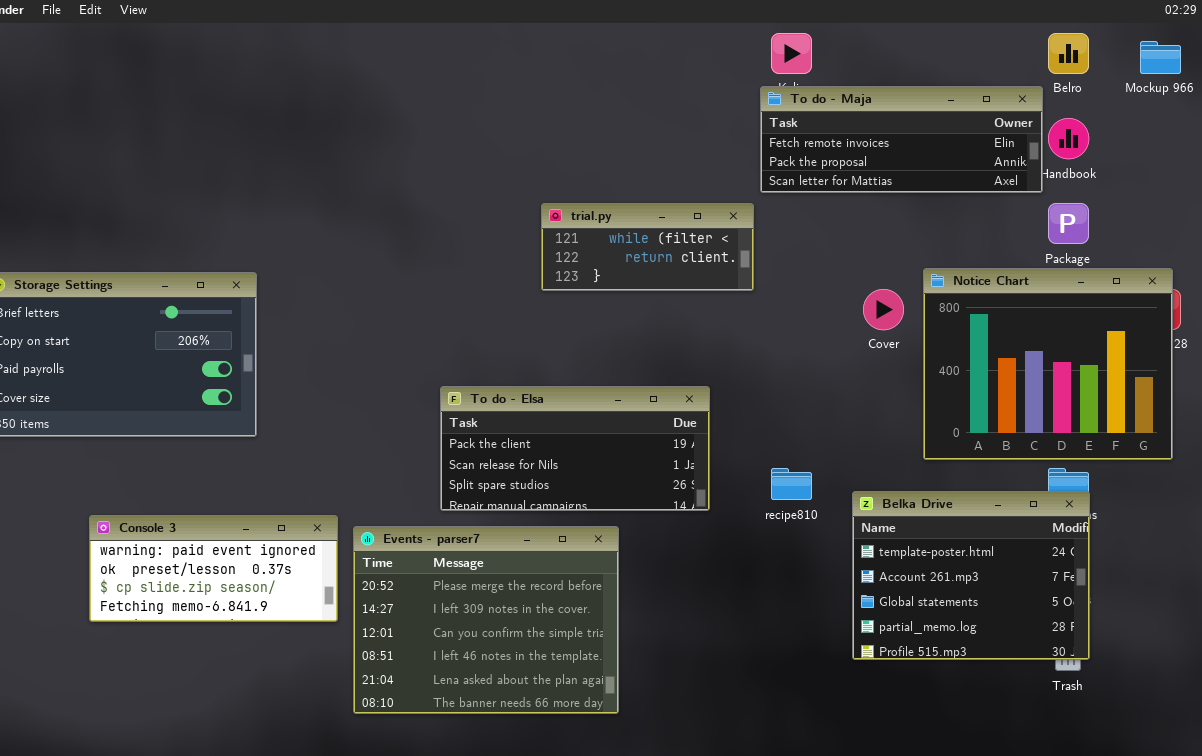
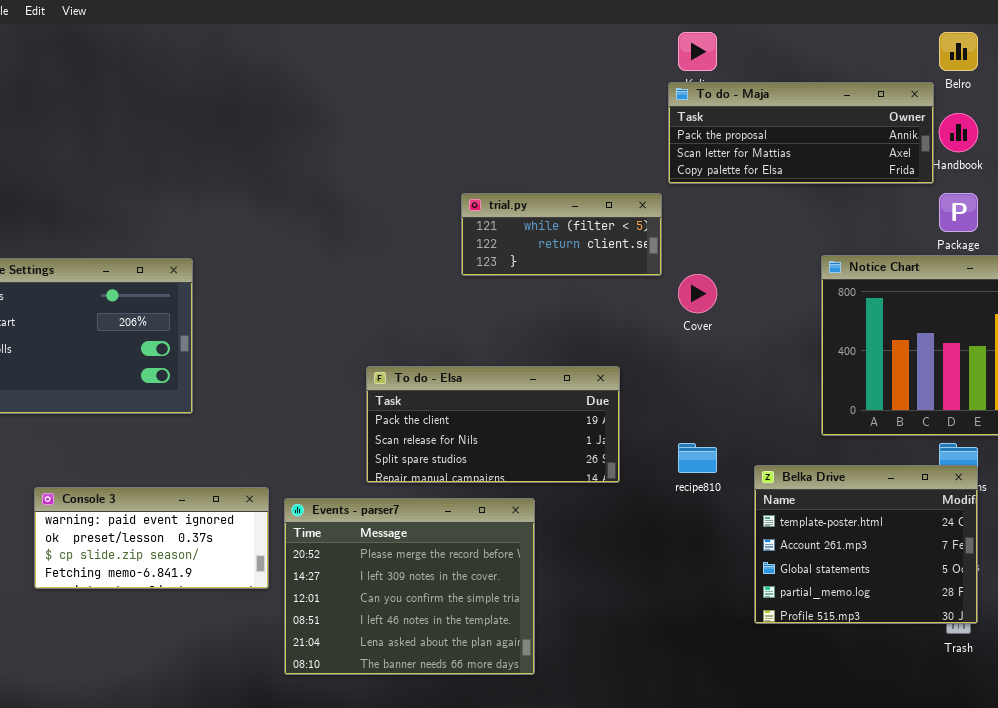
To do - Maja: [760,86,1043,193] -> [668,82,934,184], scrolled down 1 row
Cover: [863,289,904,330] -> [678,274,717,313], moved

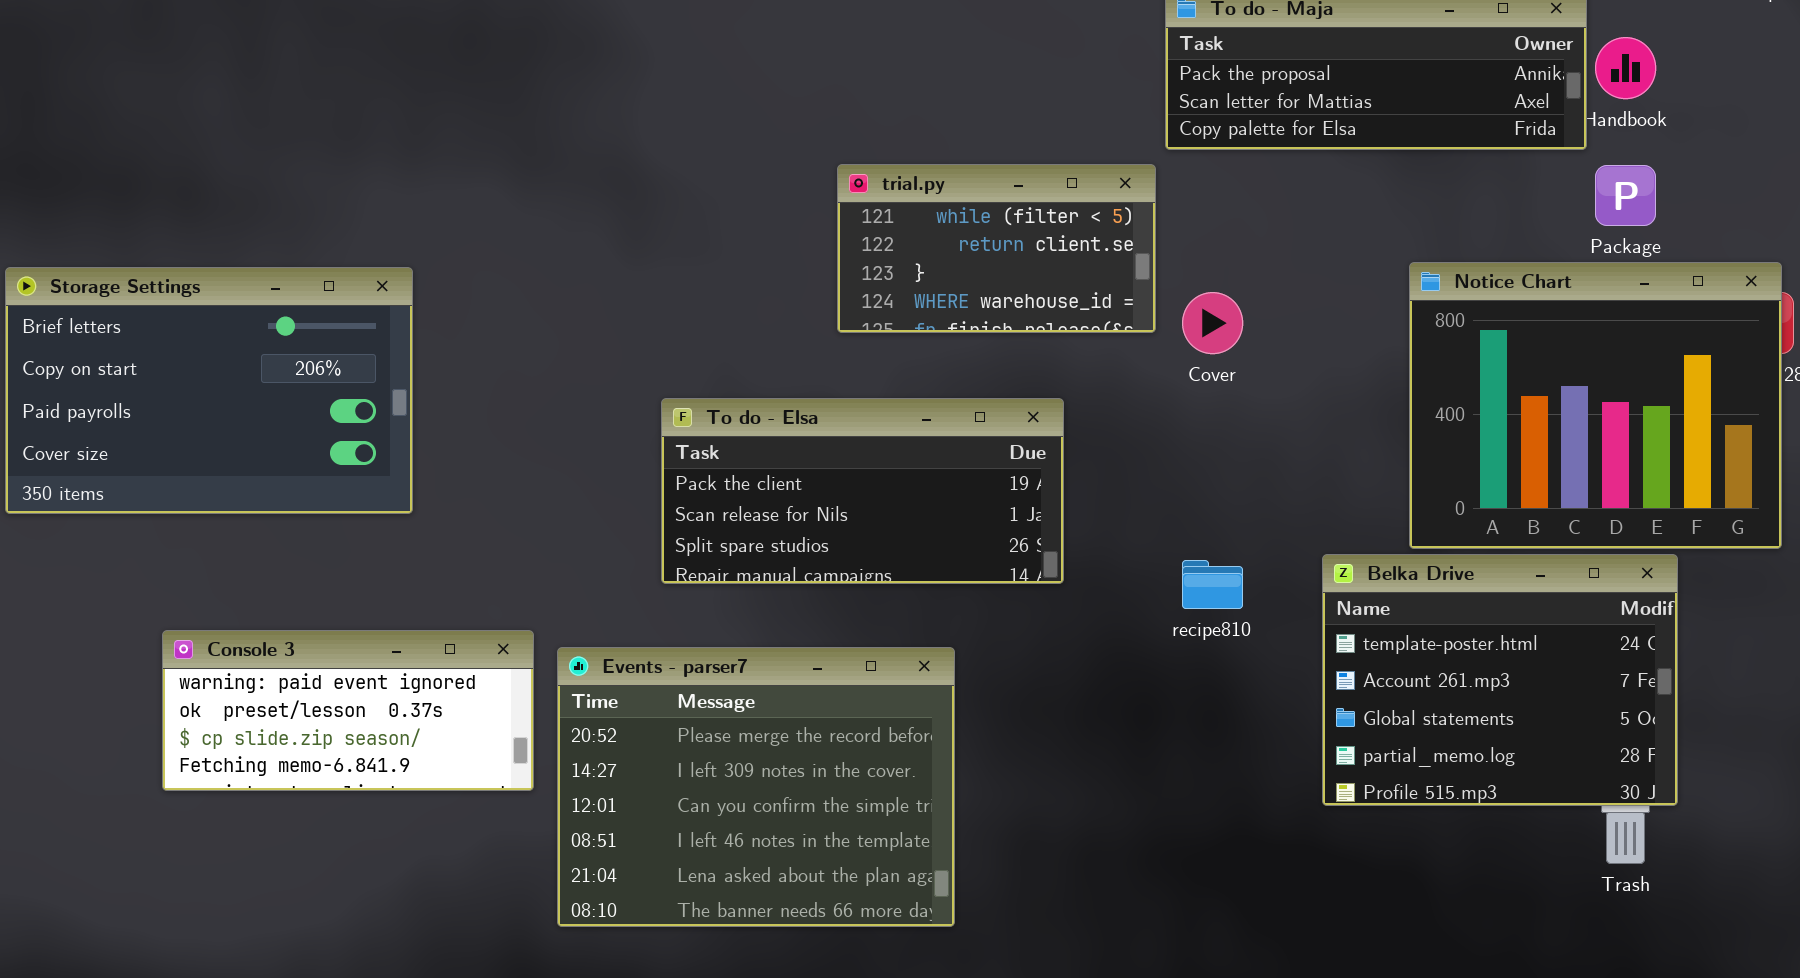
trial.py: [461,193,662,276] -> [837,164,1156,333], resized
To do - Elsa: [366,366,620,483] -> [661,398,1064,584], moved
Belka Drive: [754,465,978,624] -> [1322,554,1678,806], moved

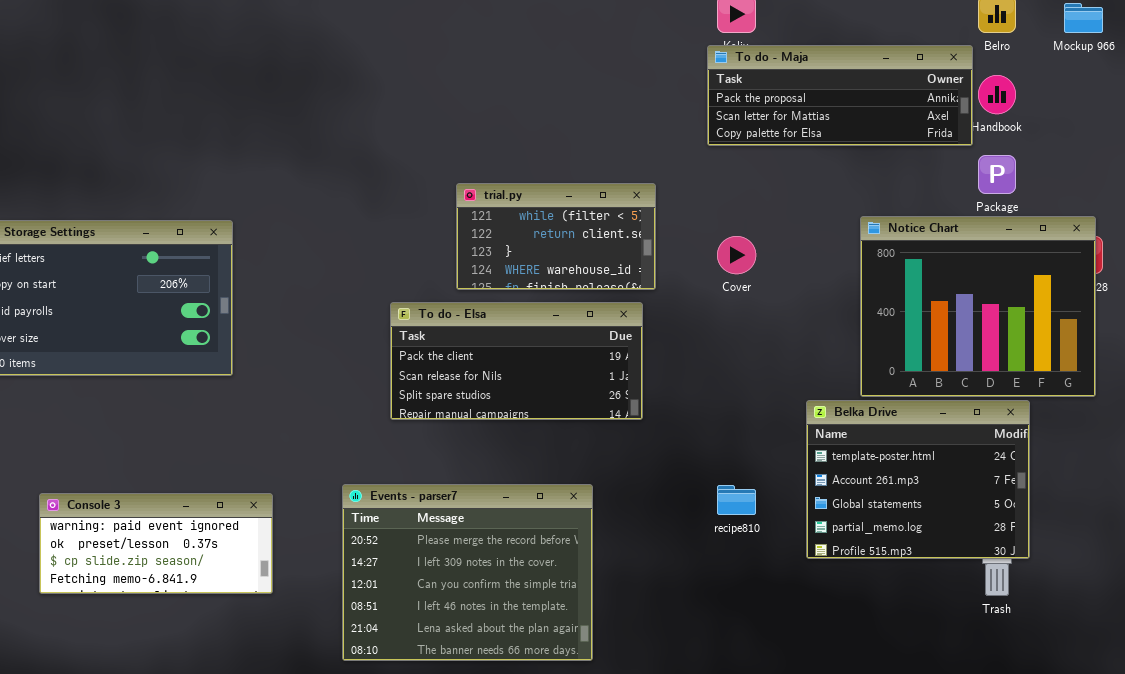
trial.py: [837,164,1156,333] -> [456,183,656,290], moved
recipe810: [1182,560,1243,609] -> [717,485,756,515], moved
Console 3: [162,630,534,791] -> [39,493,273,594], moved
Events - parser7: [557,647,955,927] -> [342,484,593,661], moved

